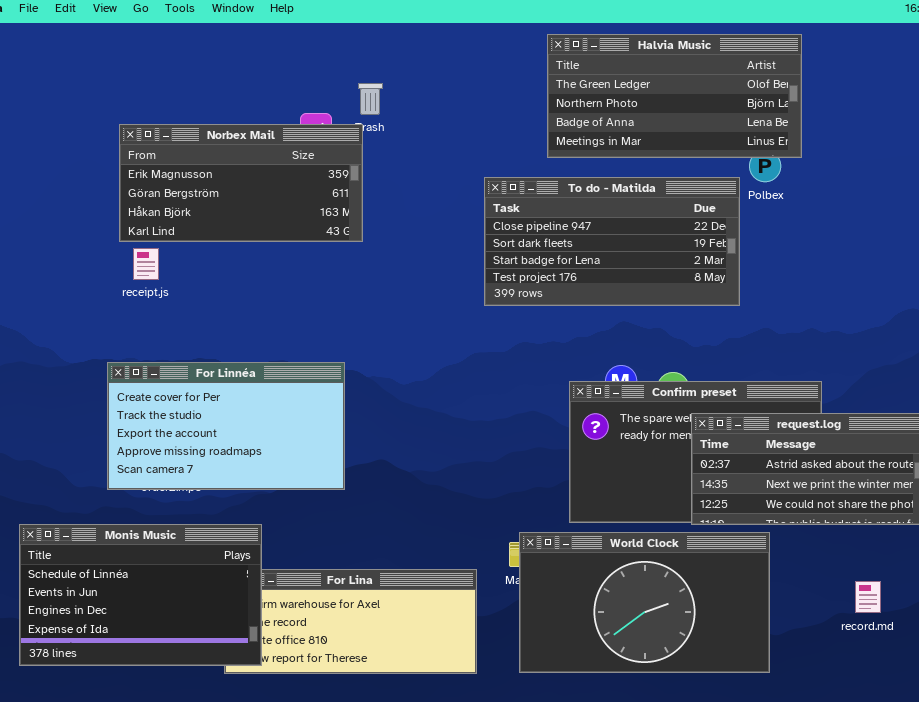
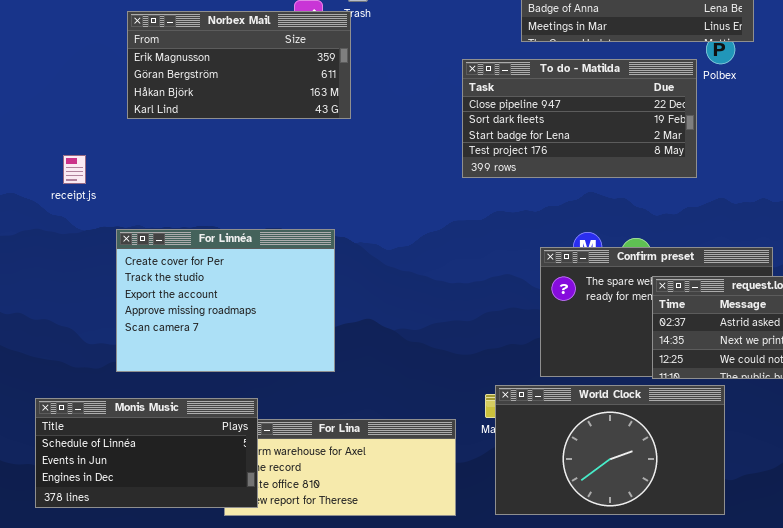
receipt.js: [133,248,159,280] -> [63,155,86,184], moved
For Linnéa: [107,362,345,490] -> [116,229,335,372], resized
Monis Music: [19,524,262,666] -> [35,398,258,508], resized

